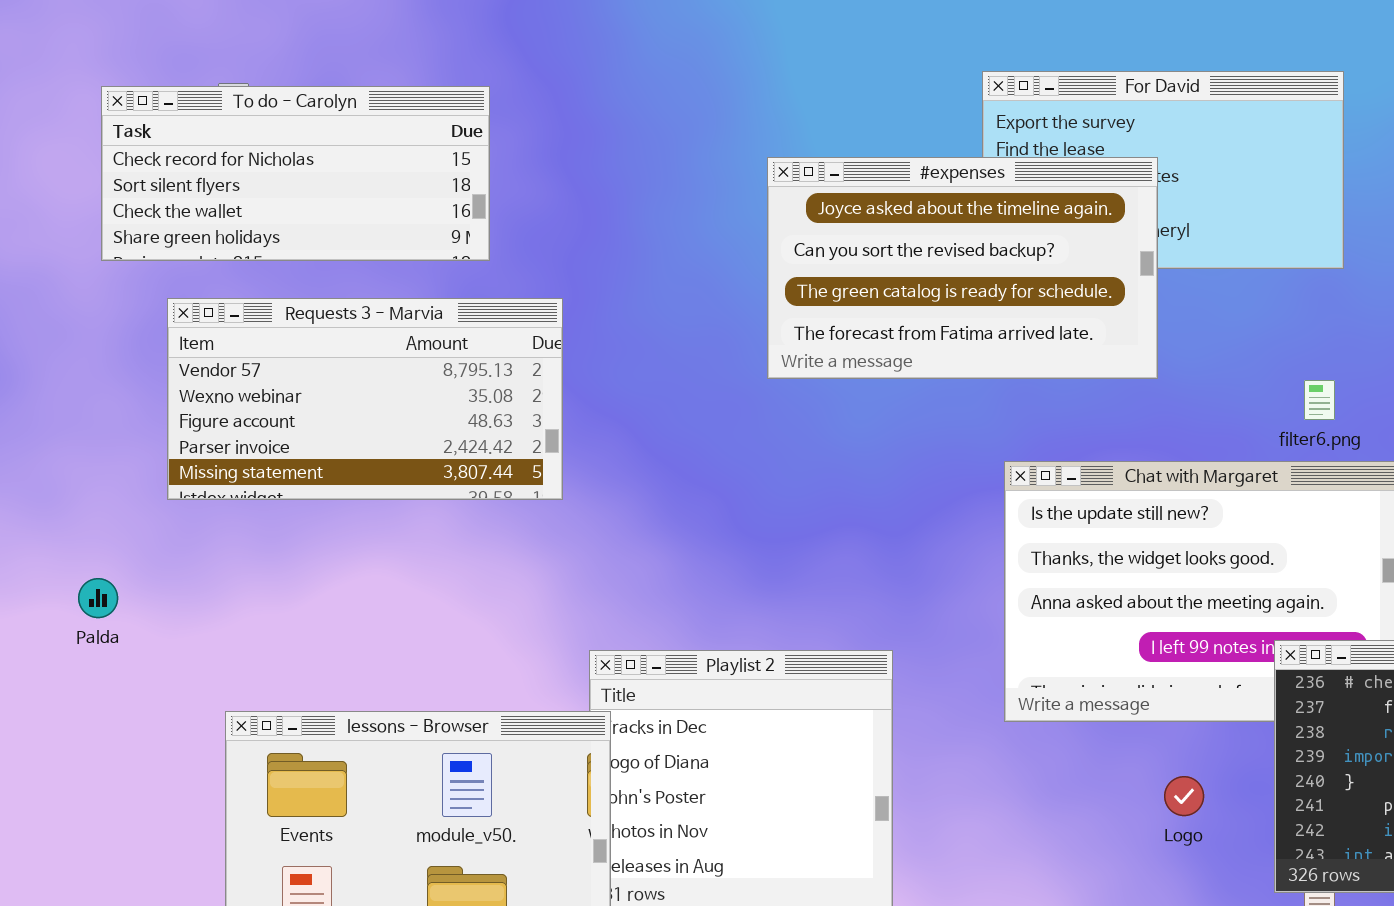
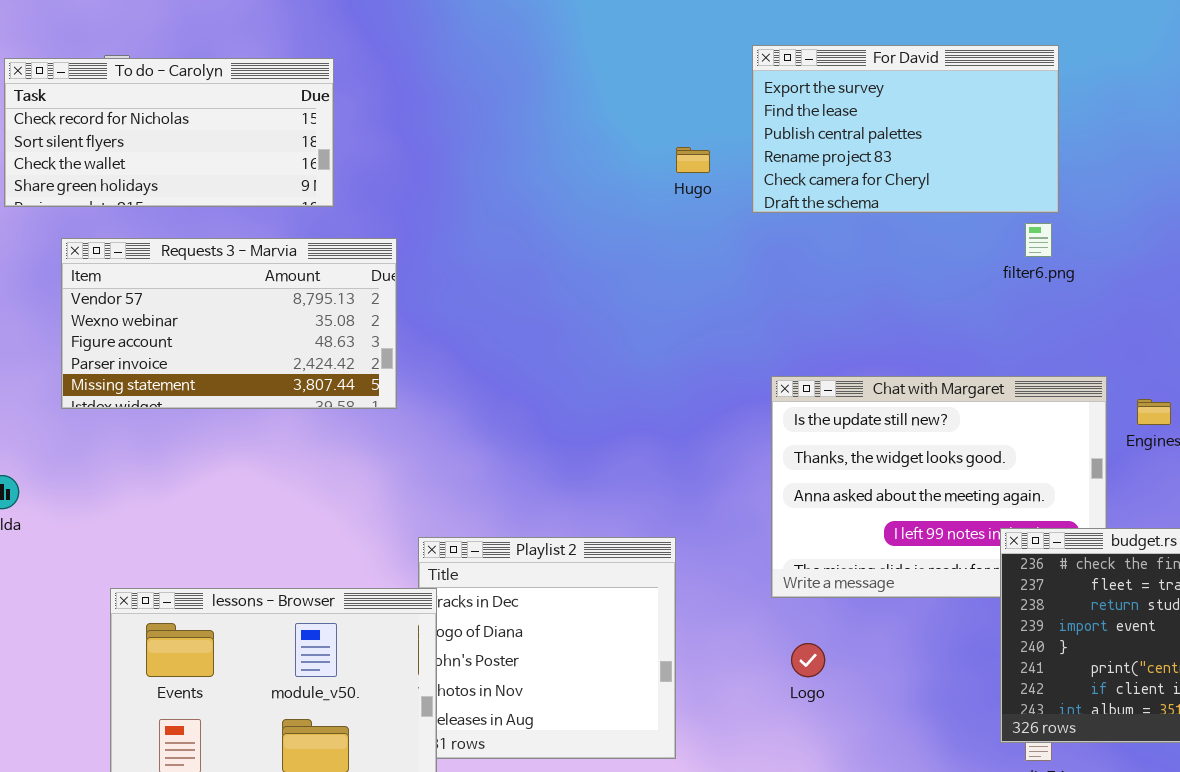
#expenses: [767,157,1158,379] -> none, closed
filter6.png: [1304,380,1335,420] -> [1025,223,1052,257], moved
Logo: [1164,776,1204,816] -> [791,643,825,677], moved

